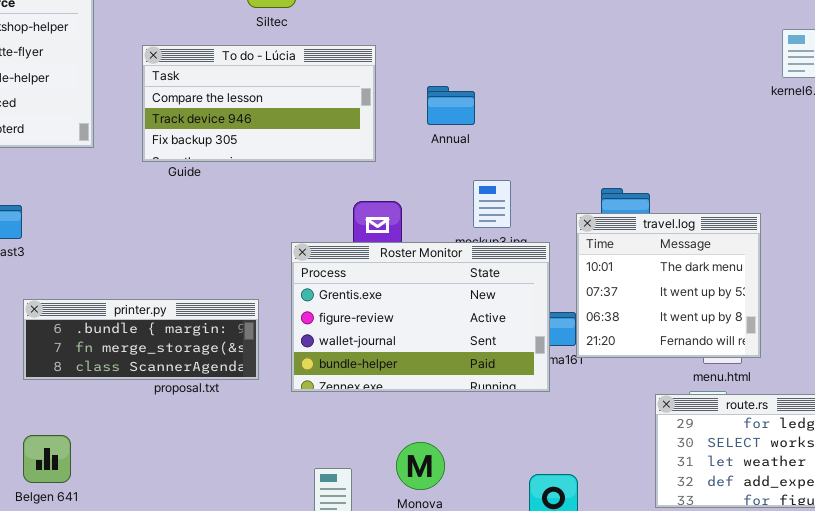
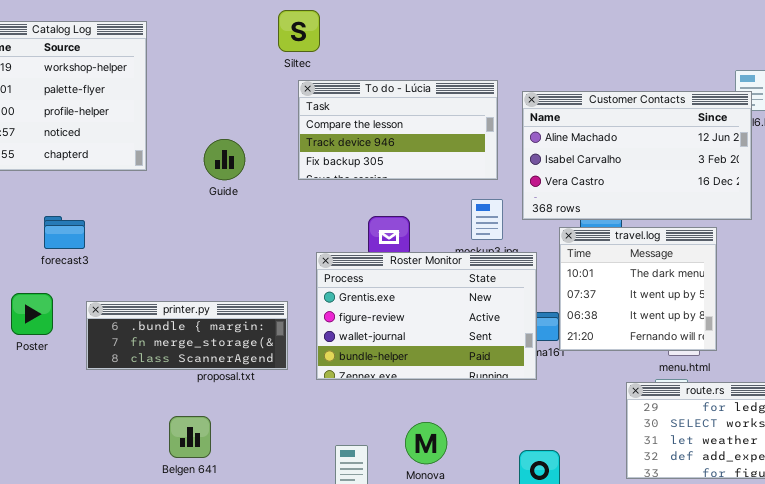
To do - Lúcia: [142,45,376,162] -> [298,80,498,180], moved
Customer Contacts: none -> [522,91,752,220], opened
Belgen 641: [23,435,71,483] -> [169,416,211,458], moved

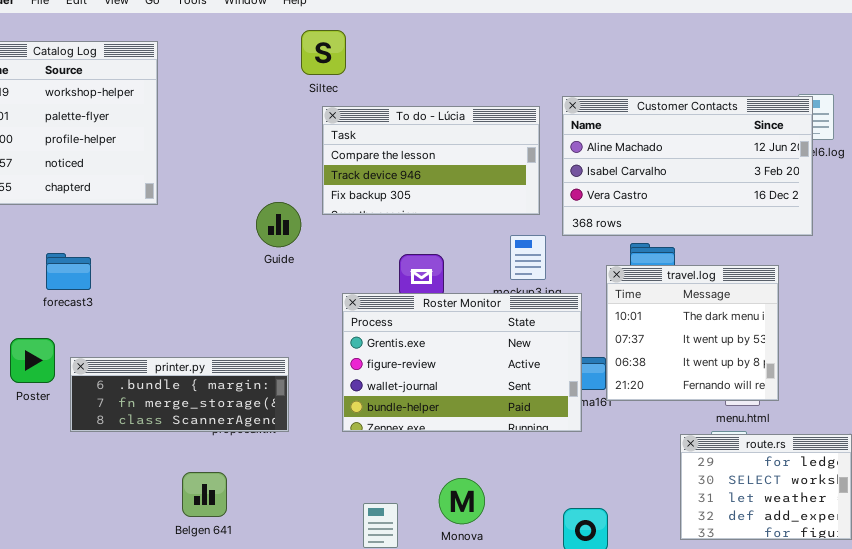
Customer Contacts: [522,91,752,220] -> [562,96,813,236], moved
Guide: [204,139,245,180] -> [256,202,301,247], moved
printer.py: [86,301,288,370] -> [70,357,289,432], moved

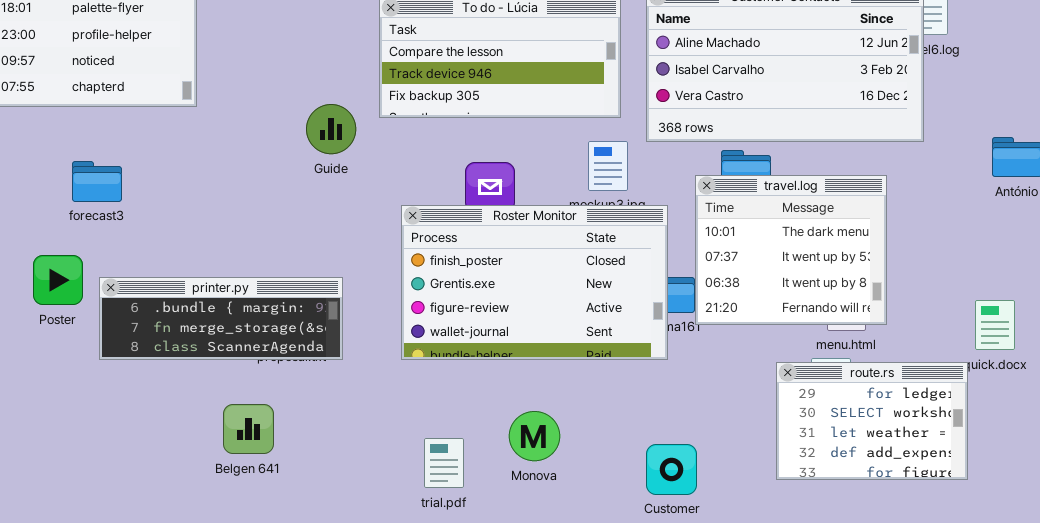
Roster Monitor: [342,293,582,432] -> [401,205,668,360], scrolled up 1 row

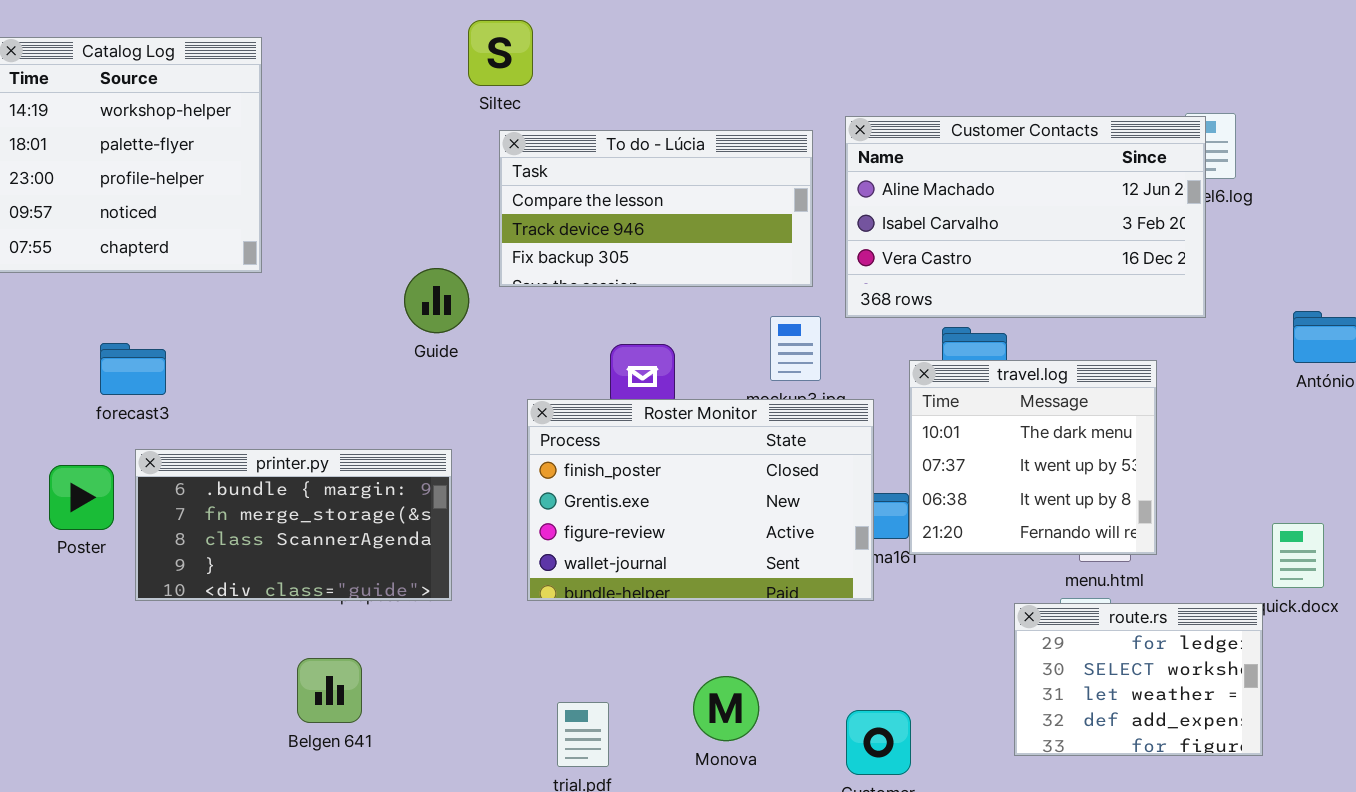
printer.py: [99,277,343,360] -> [135,449,452,601], resized
Monova: [509,411,560,461] -> [693,676,759,741], moved

